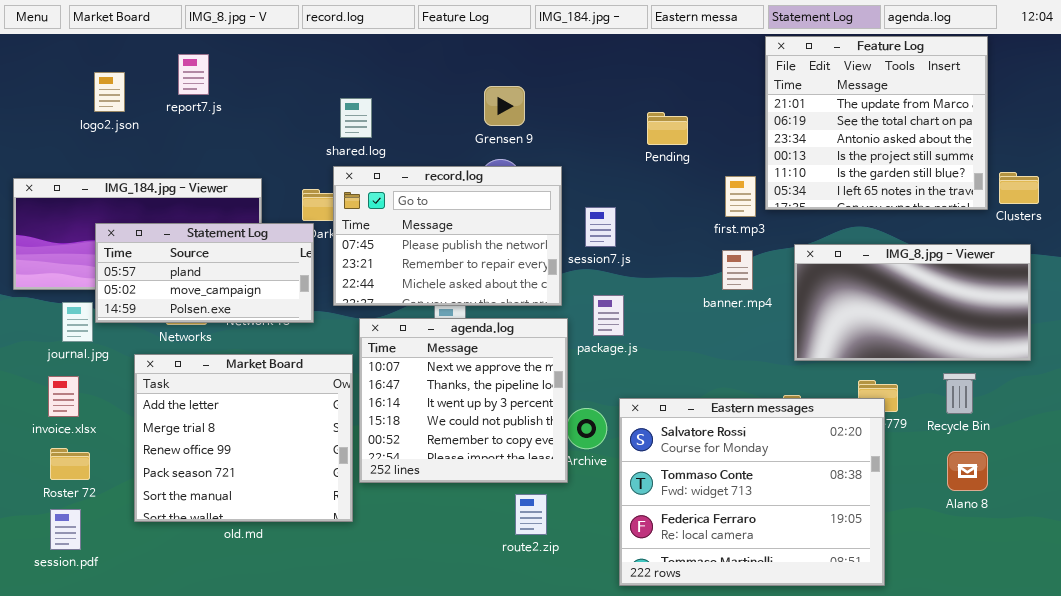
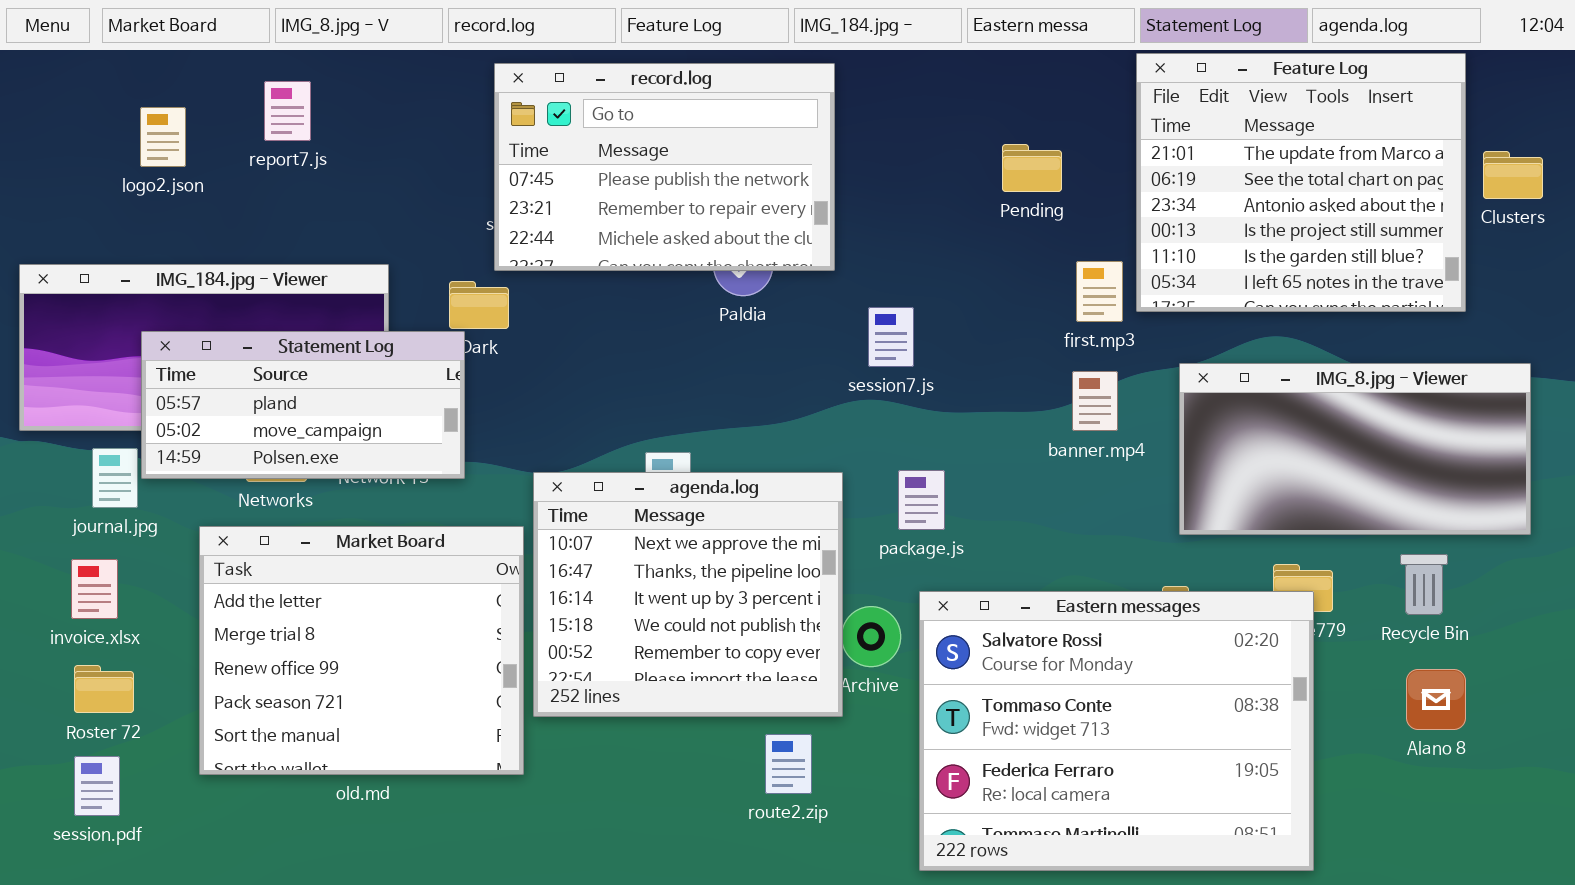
Pending: [647,112,688,145] -> [1002,144,1062,192], moved
record.log: [333,166,562,306] -> [494,63,835,271], moved
Clusters: [999,172,1039,204] -> [1483,151,1543,199], moved
package.js: [593,295,624,336] -> [898,470,945,530], moved

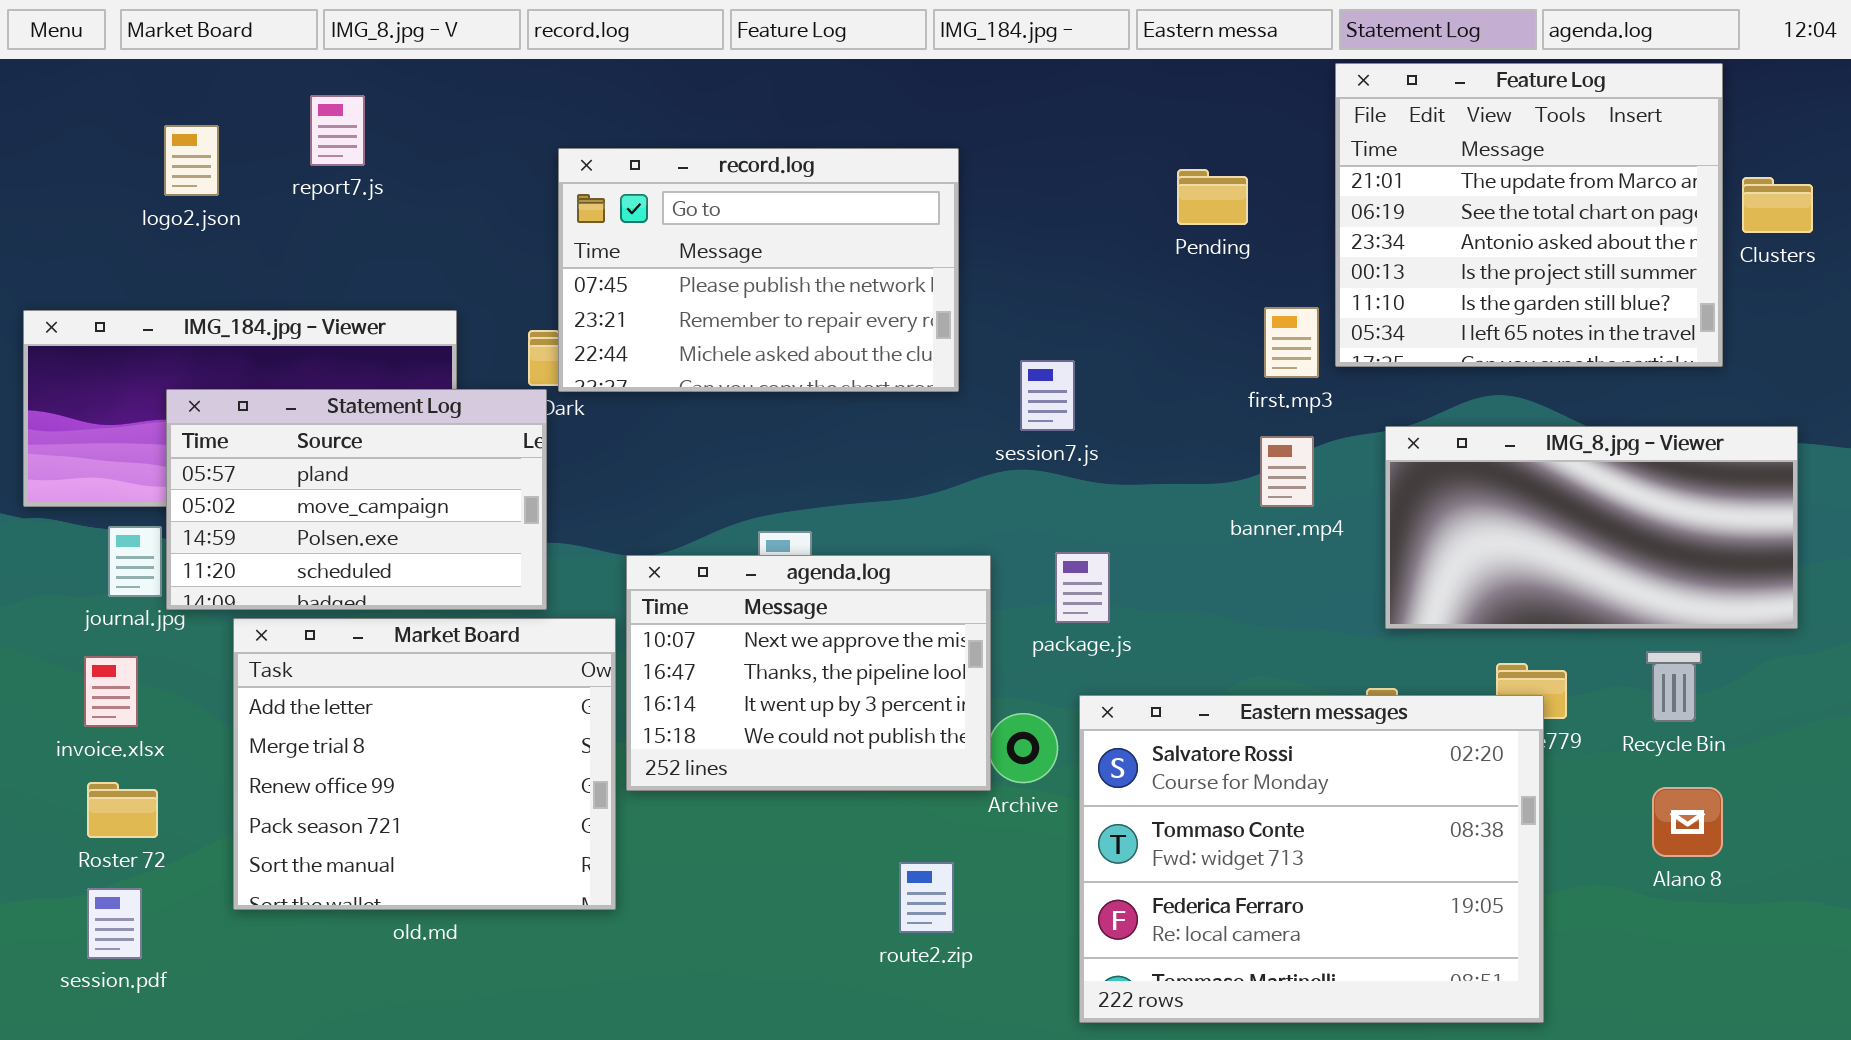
record.log: [494,63,835,271] -> [558,148,959,392], moved
Statement Log: [141,331,465,479] -> [166,389,547,610], resized
agenda.log: [533,472,843,717] -> [626,555,991,791], resized

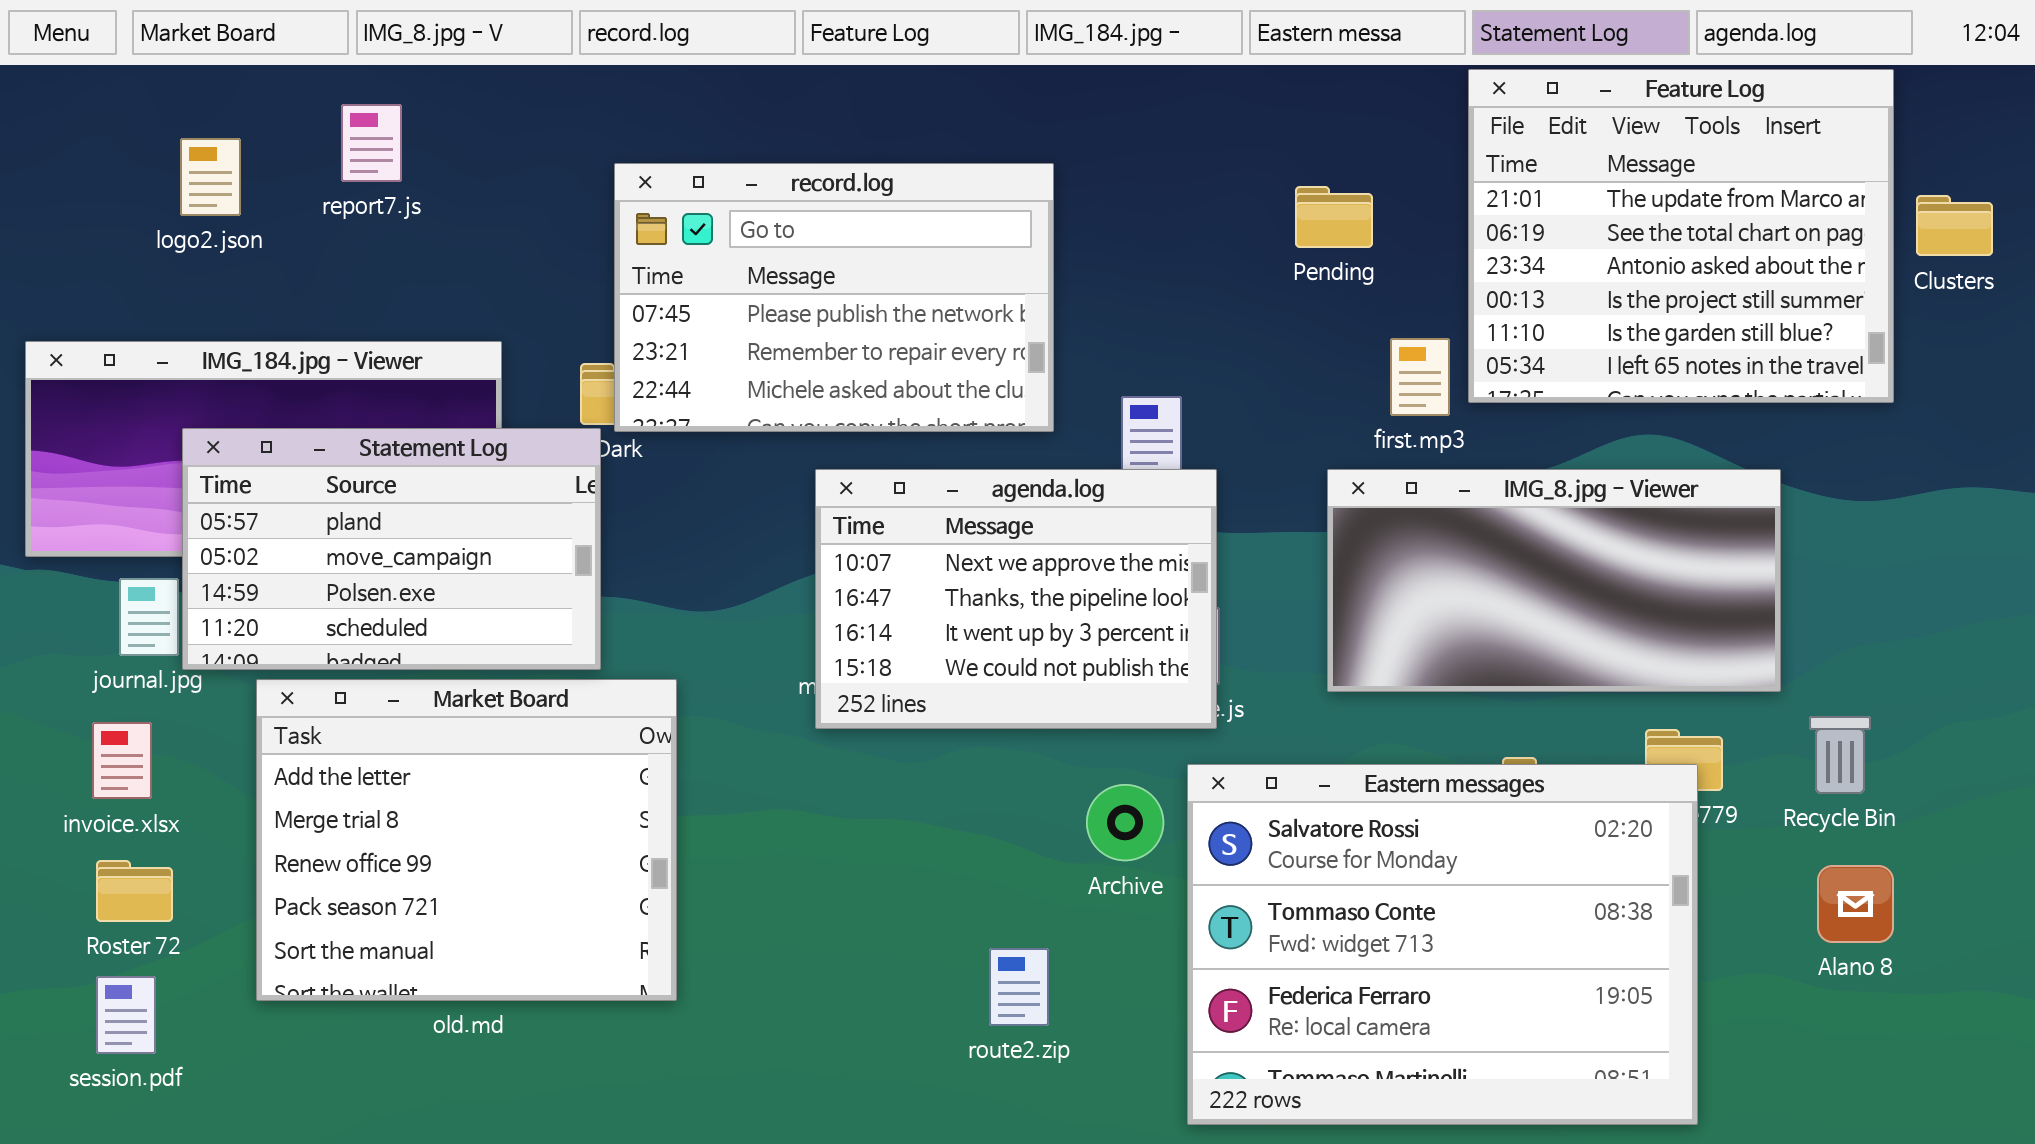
IMG_8.jpg - Viewer: [1385,426,1798,629] -> [1327,469,1781,692], moved
agenda.log: [626,555,991,791] -> [815,469,1217,729], moved

